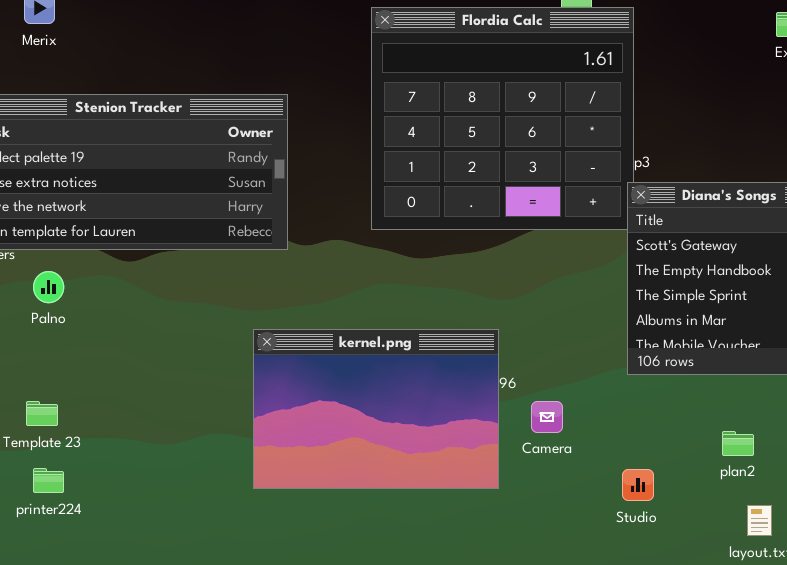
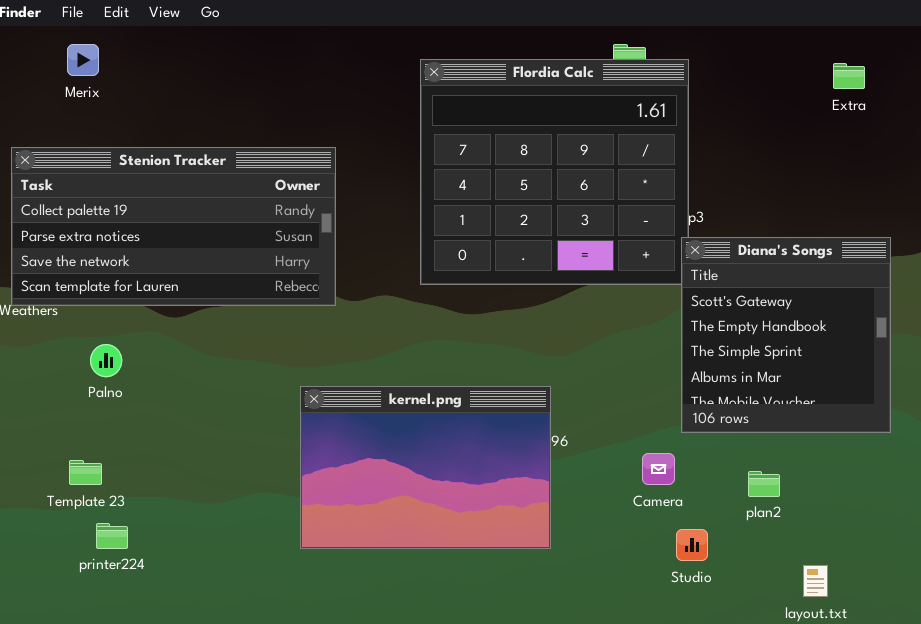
Palno: [33,271,64,303] -> [90,344,122,377], moved
Camera: [531,401,563,433] -> [642,453,675,485], moved
plan2: [722,431,754,456] -> [748,471,780,497], moved
printer224: [33,468,64,493] -> [96,523,128,549], moved

